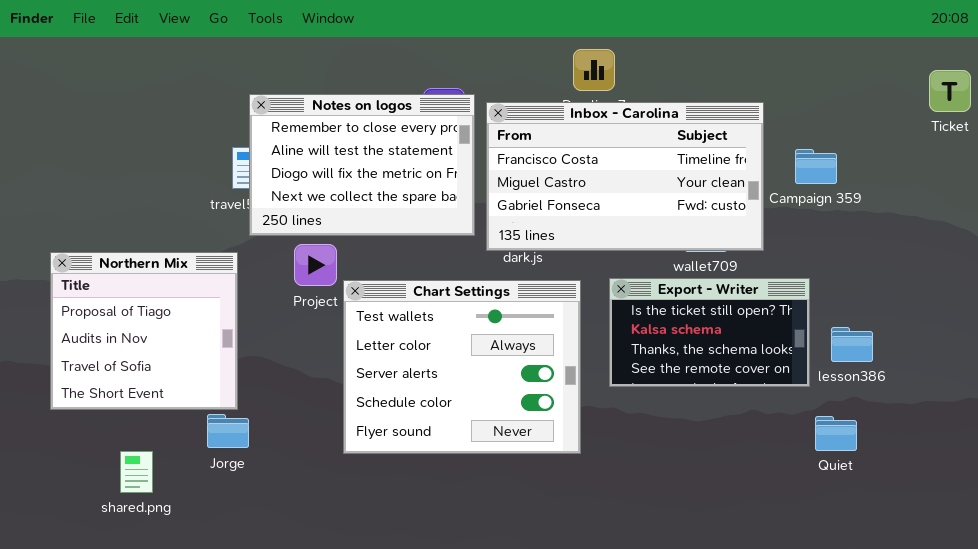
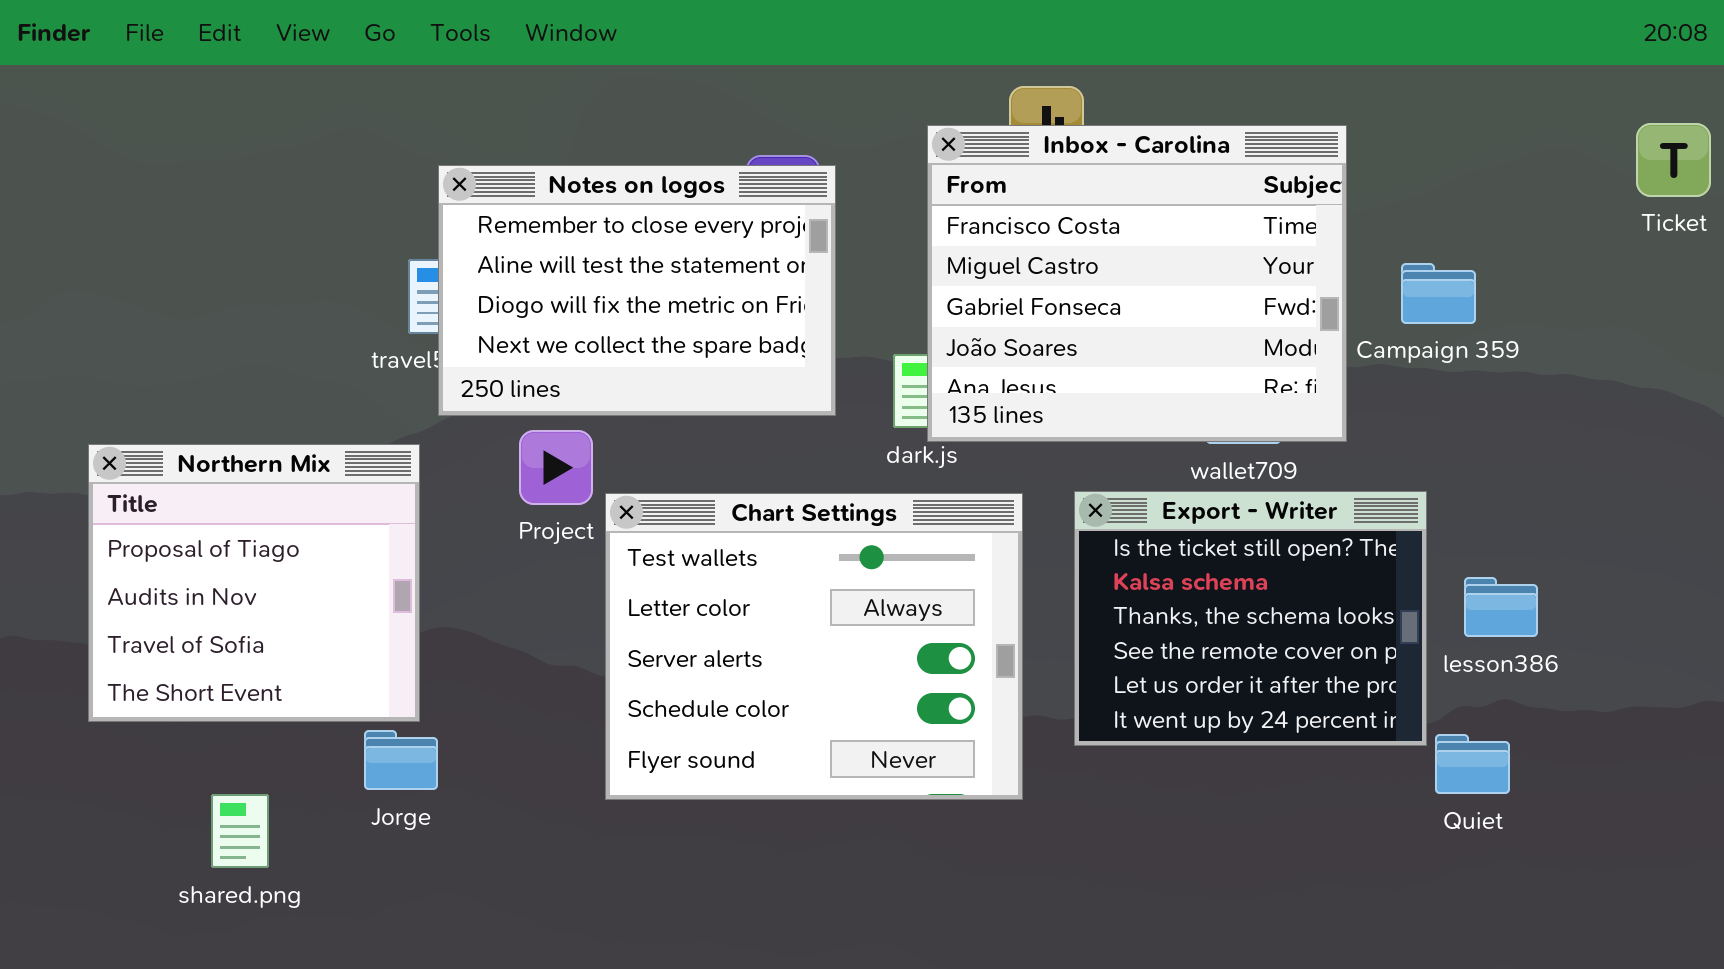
Inbox - Carolina: [486,102,764,251] -> [927,125,1347,442], resized
Export - Writer: [609,278,810,387] -> [1074,491,1427,746], resized

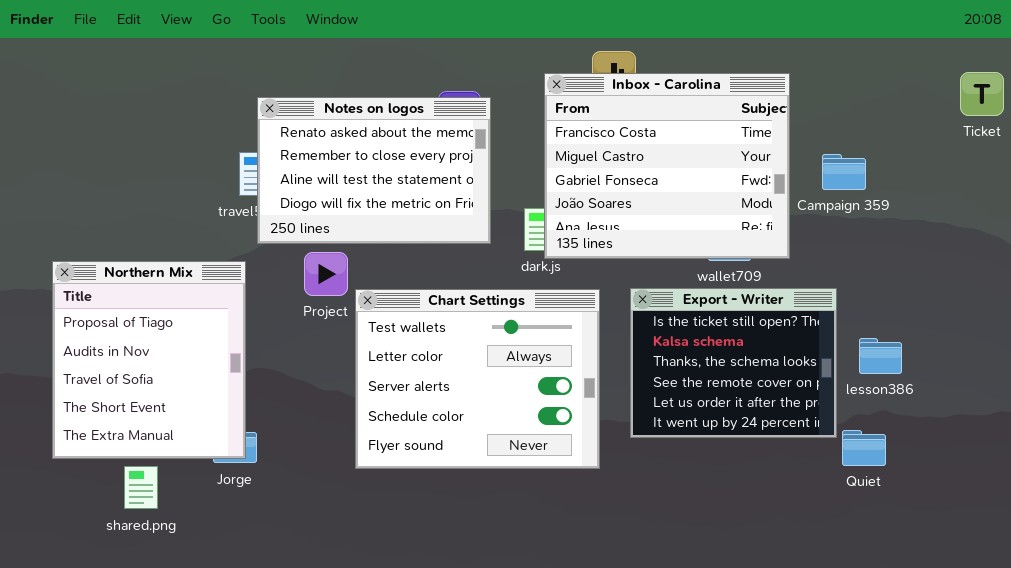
Notes on logos: [438,165,836,416] -> [257,97,491,244], scrolled up 1 row
Northern Mix: [88,444,420,722] -> [52,261,246,459], resized

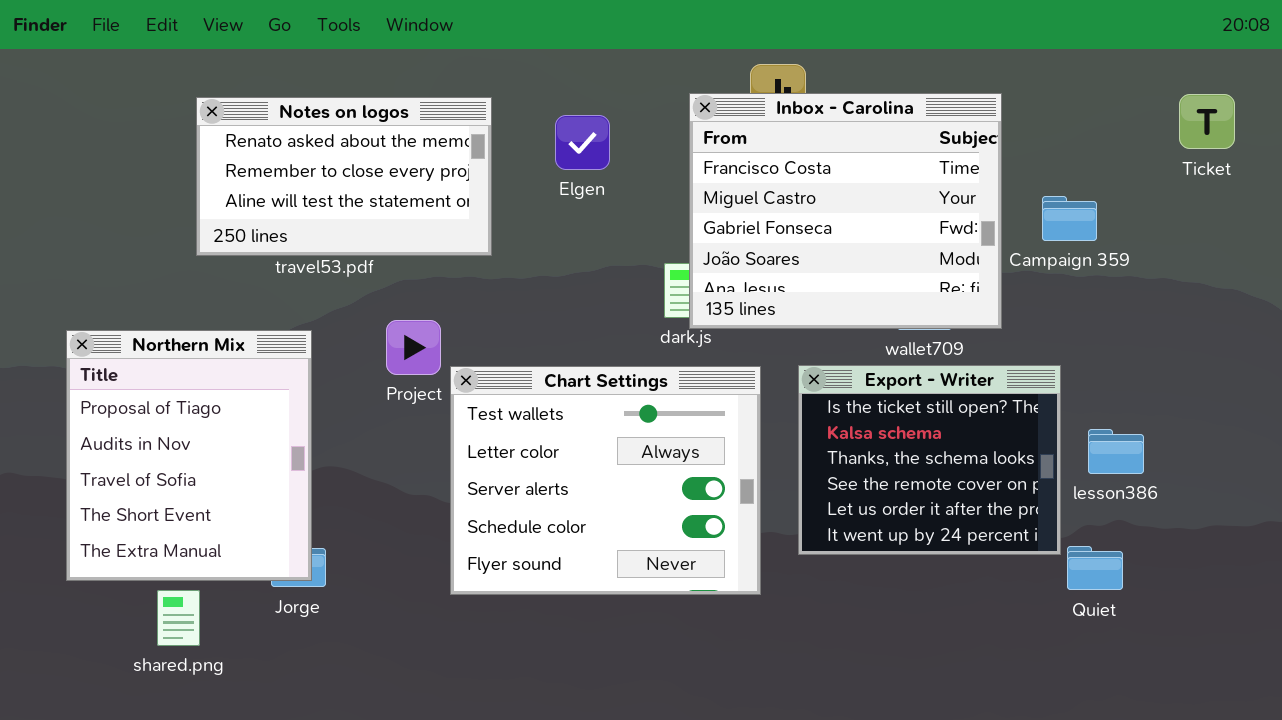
Ticket: [960,72,1004,116] -> [1179,94,1235,149], moved
Notes on logos: [257,97,491,244] -> [196,97,492,256], moved, resized

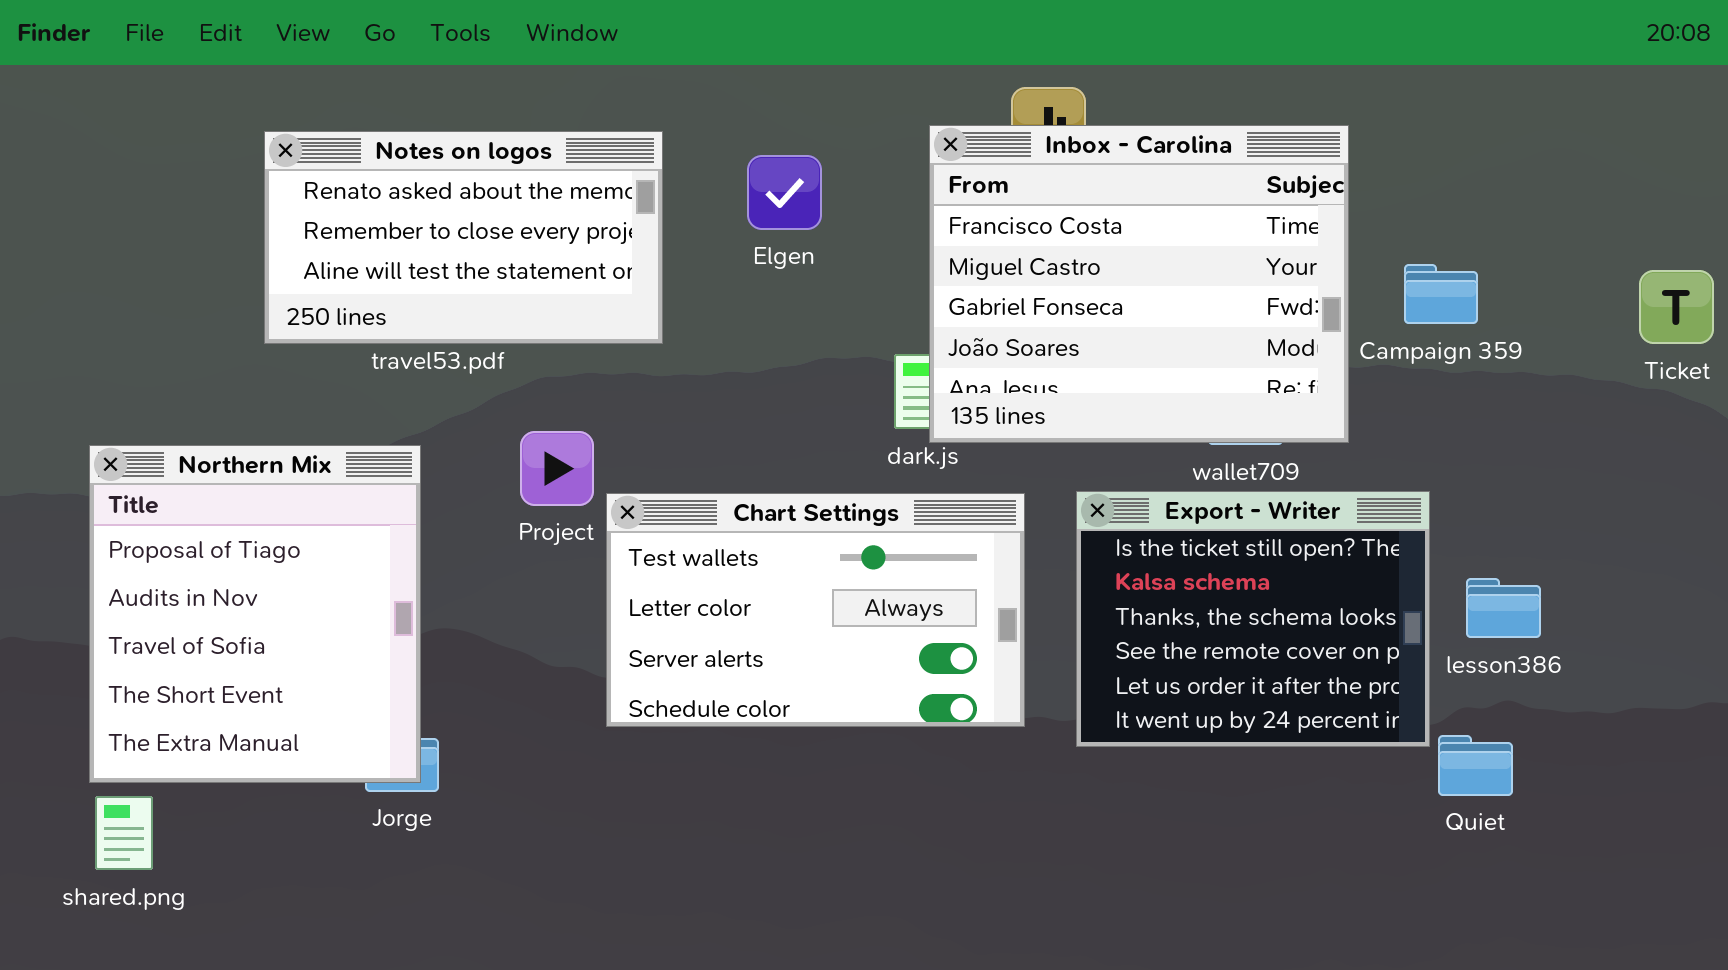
Ticket: [1179,94,1235,149] -> [1639,270,1714,344], moved
Chart Settings: [450,366,761,595] -> [606,493,1025,727], resized
shared.png: [157,590,200,646] -> [95,796,153,870], moved

